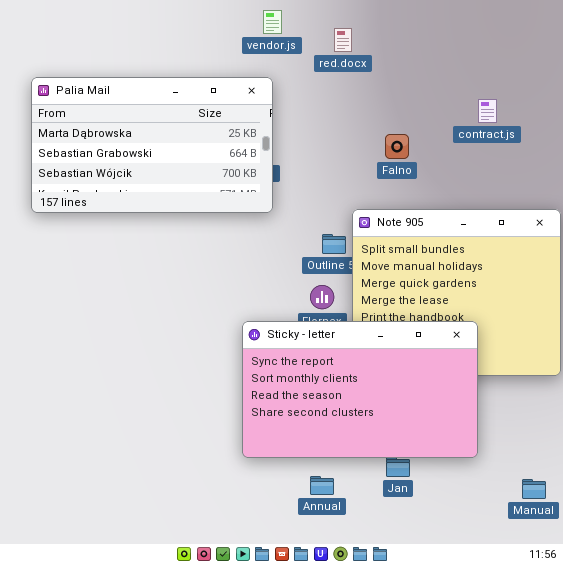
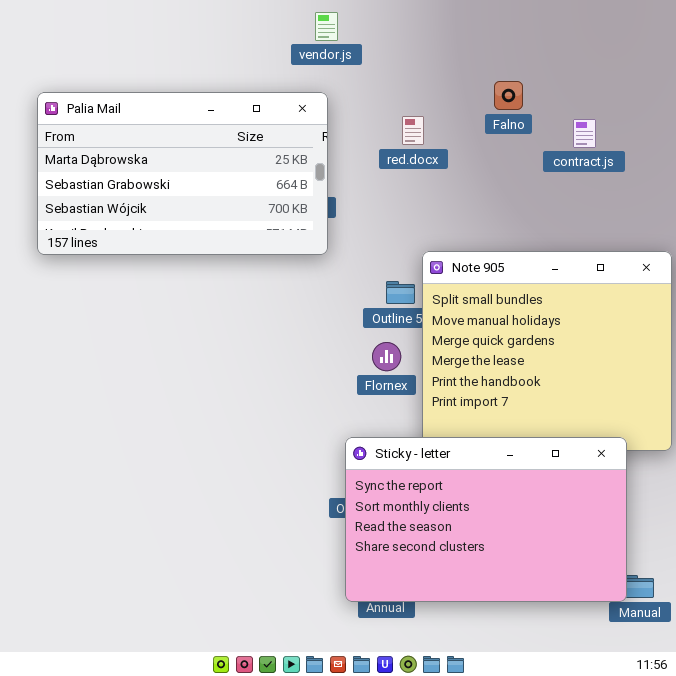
red.docx: [334,28,352,52] -> [402,116,424,145], moved
Falno: [385,134,409,159] -> [494,81,523,110], moved
Sticky - letter: [242,321,478,458] -> [345,437,627,602], moved

